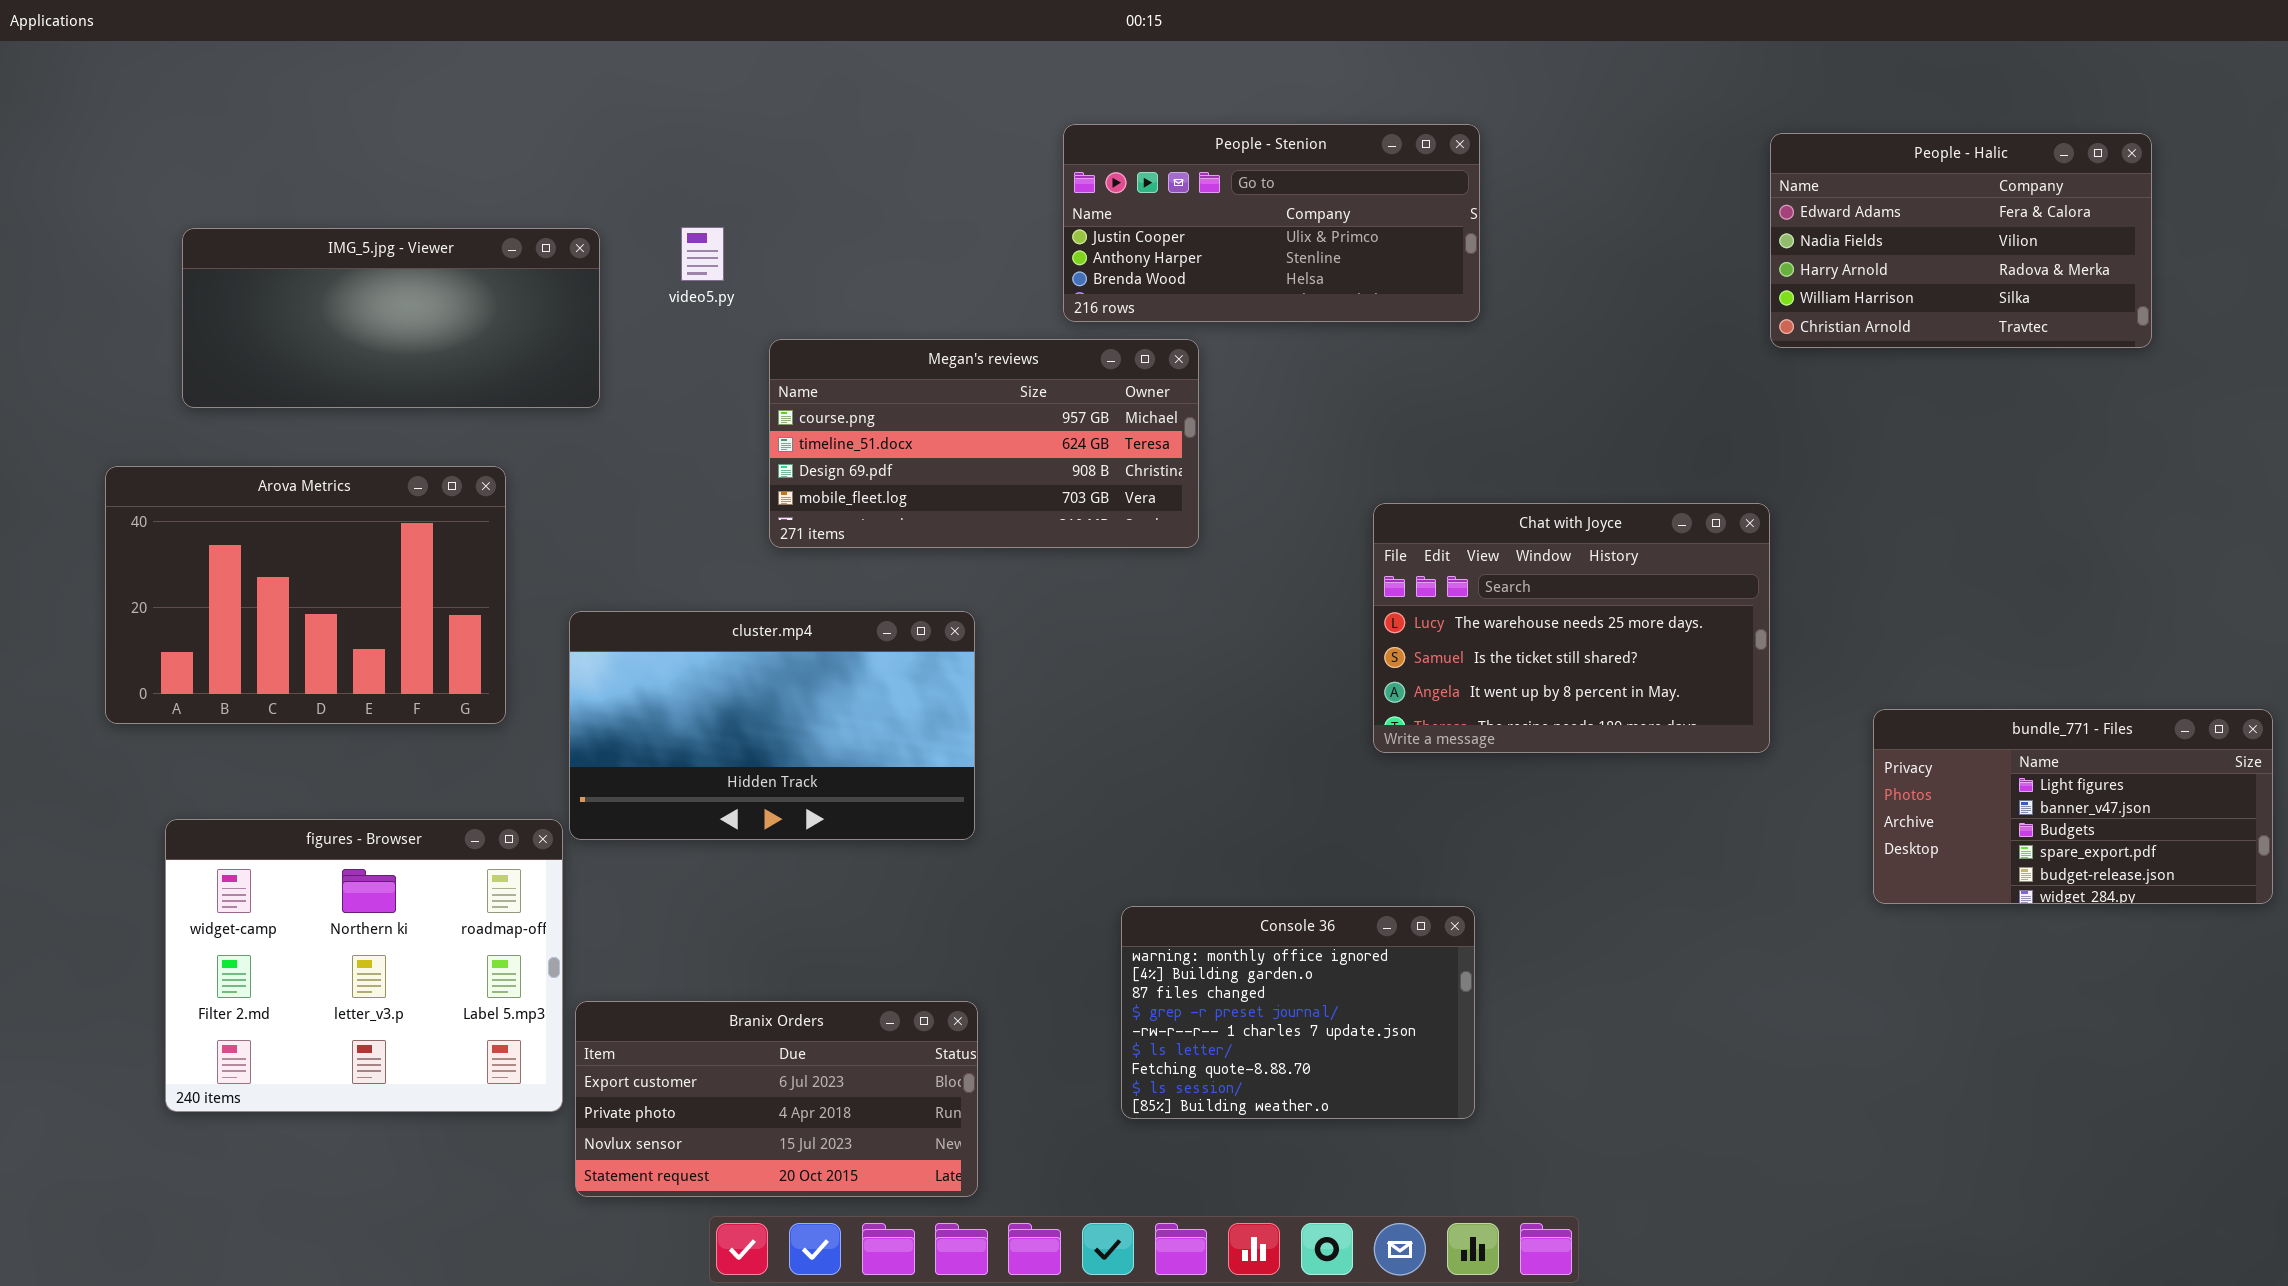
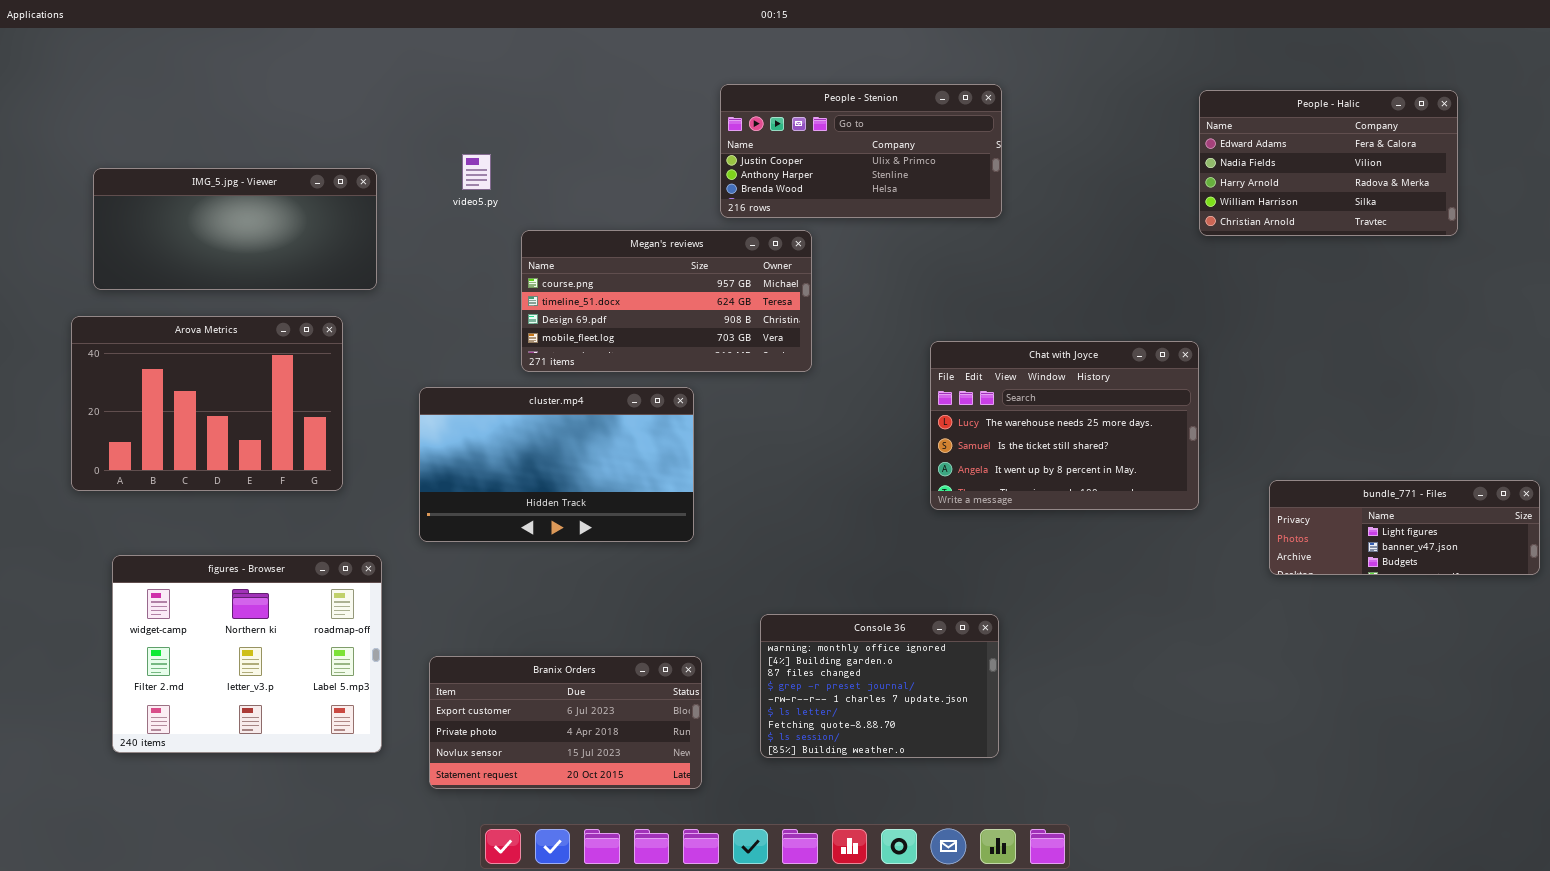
IMG_5.jpg - Viewer: [182,228,600,408] -> [93,168,377,290], moved
cluster.mp4: [569,611,975,840] -> [419,387,694,542], moved
bundle_771 - Files: [1873,709,2273,904] -> [1269,480,1540,575], resized
Branix Orders: [575,1001,978,1197] -> [429,656,702,789], moved

